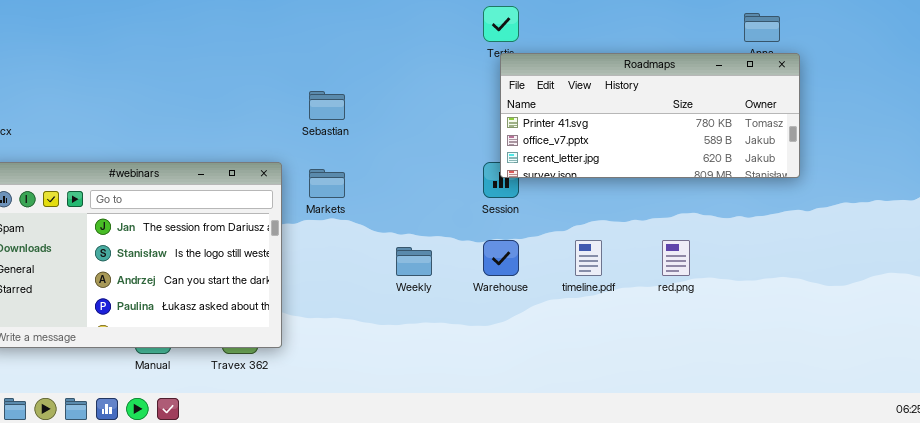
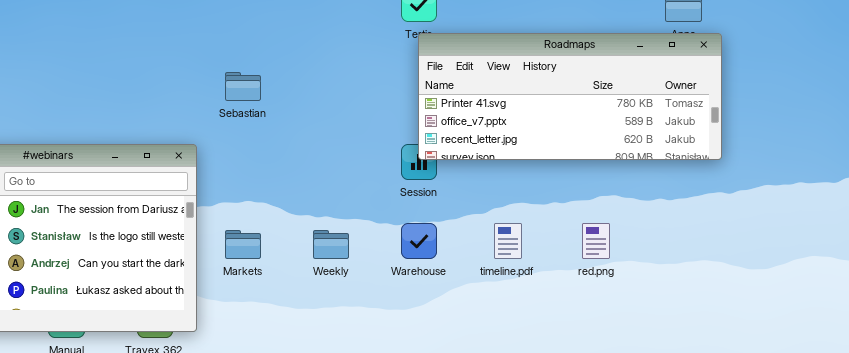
Markets: [309,169,345,198] -> [225,230,261,259], moved

